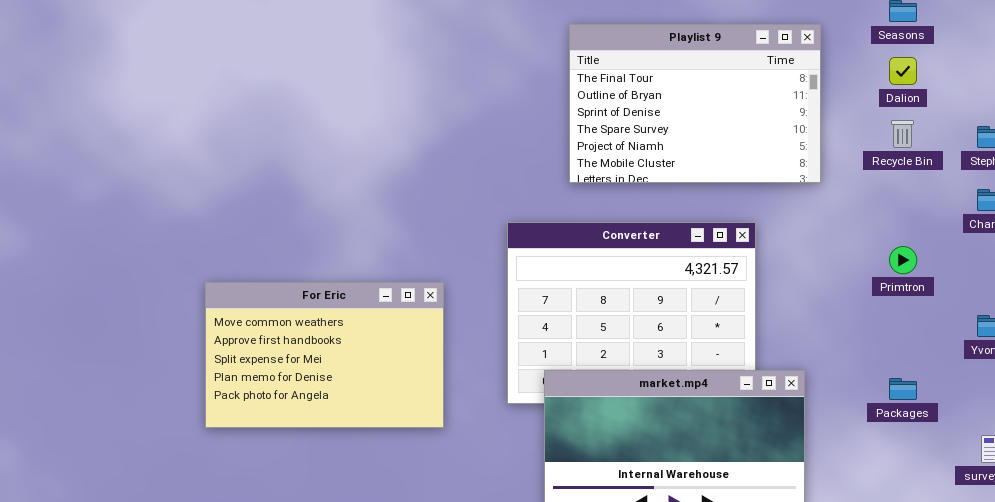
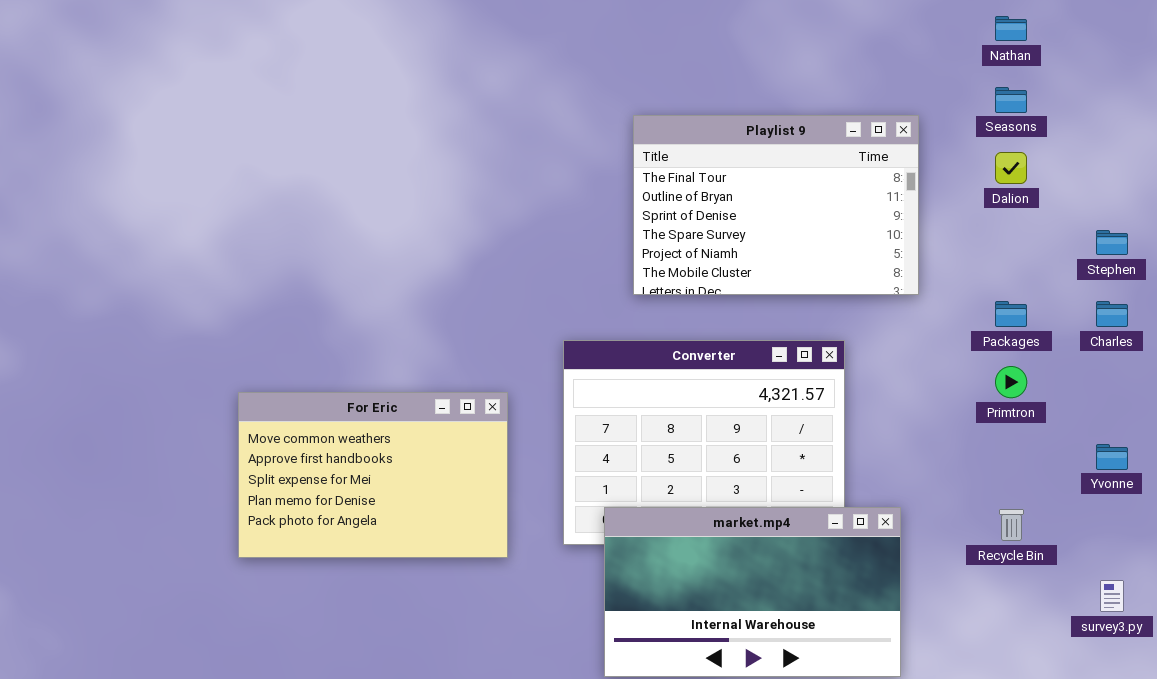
Recycle Bin: [891,120,914,148] -> [999,509,1024,541], moved
For Eric: [205,282,444,428] -> [238,392,508,558], moved
Packages: [889,378,917,400] -> [995,301,1027,327], moved

